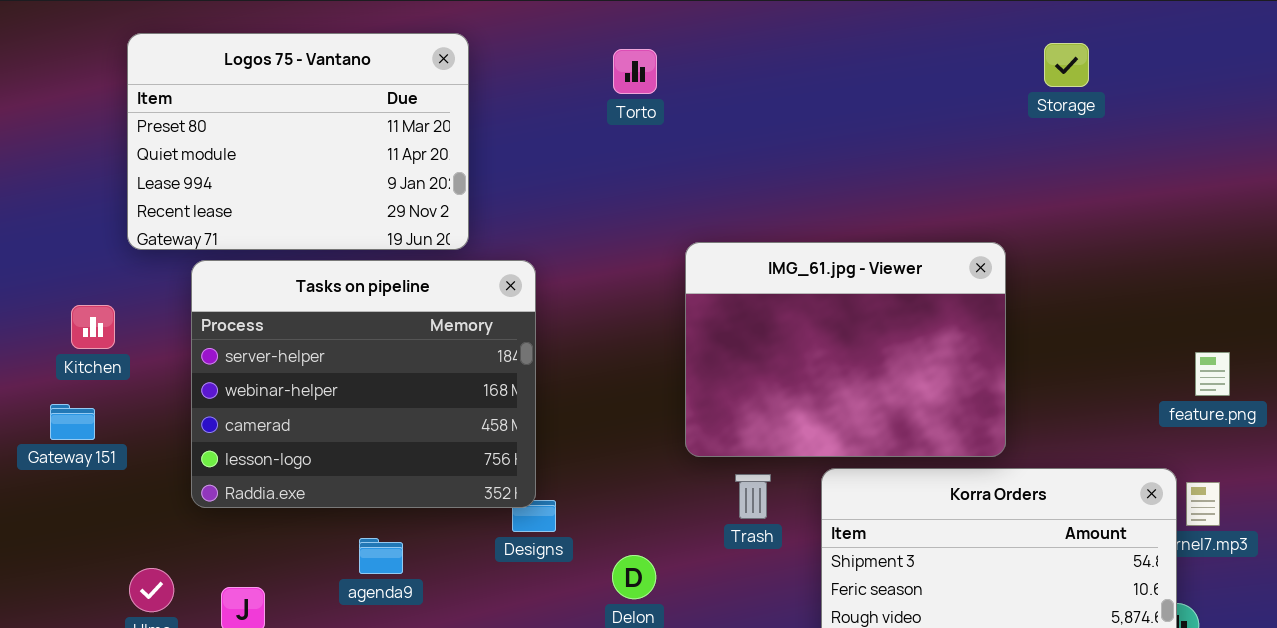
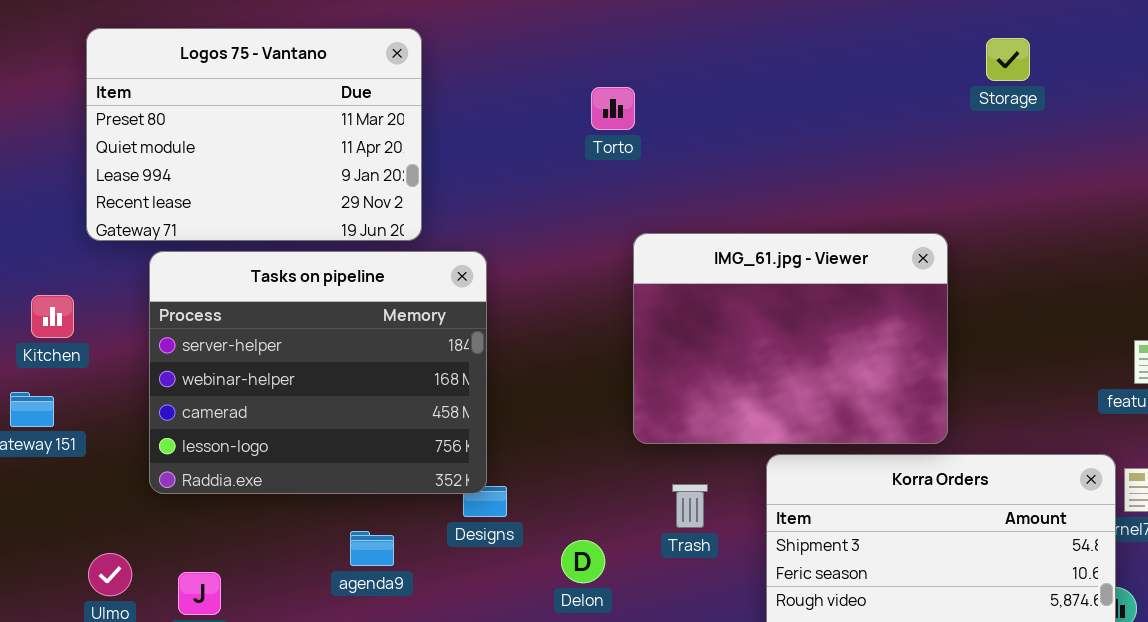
Torto: [613,49,657,94] -> [591,87,635,130], moved
Trash: [735,474,771,519] -> [672,484,708,528], moved
agenda9: [359,538,403,574] -> [350,531,394,566], moved

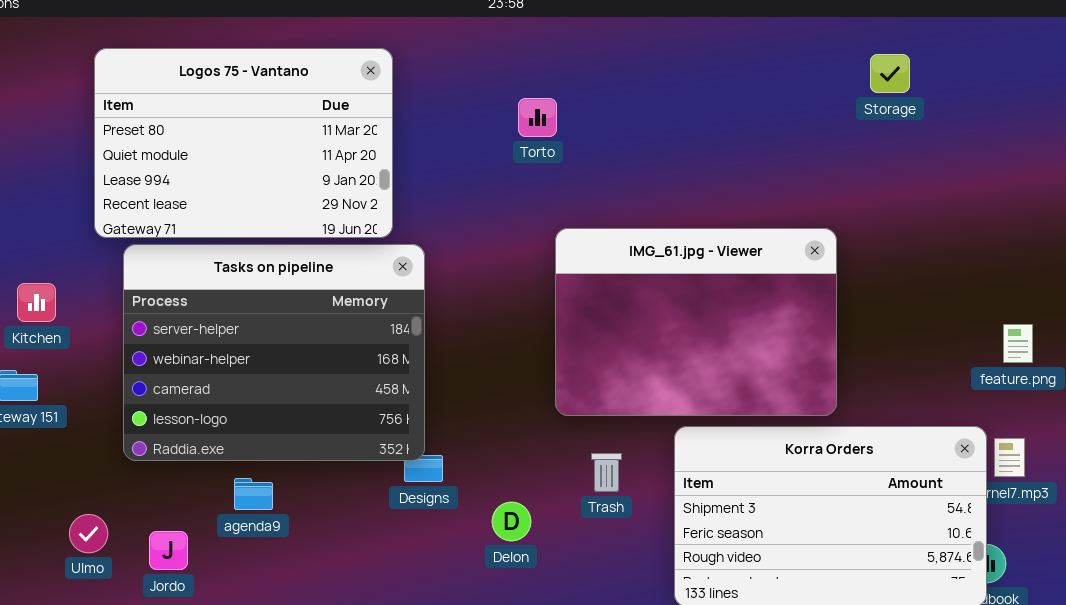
Logos 75 - Vantano: [86,28,422,241] -> [94,48,393,238], moved
agenda9: [350,531,394,566] -> [234,478,273,510], moved

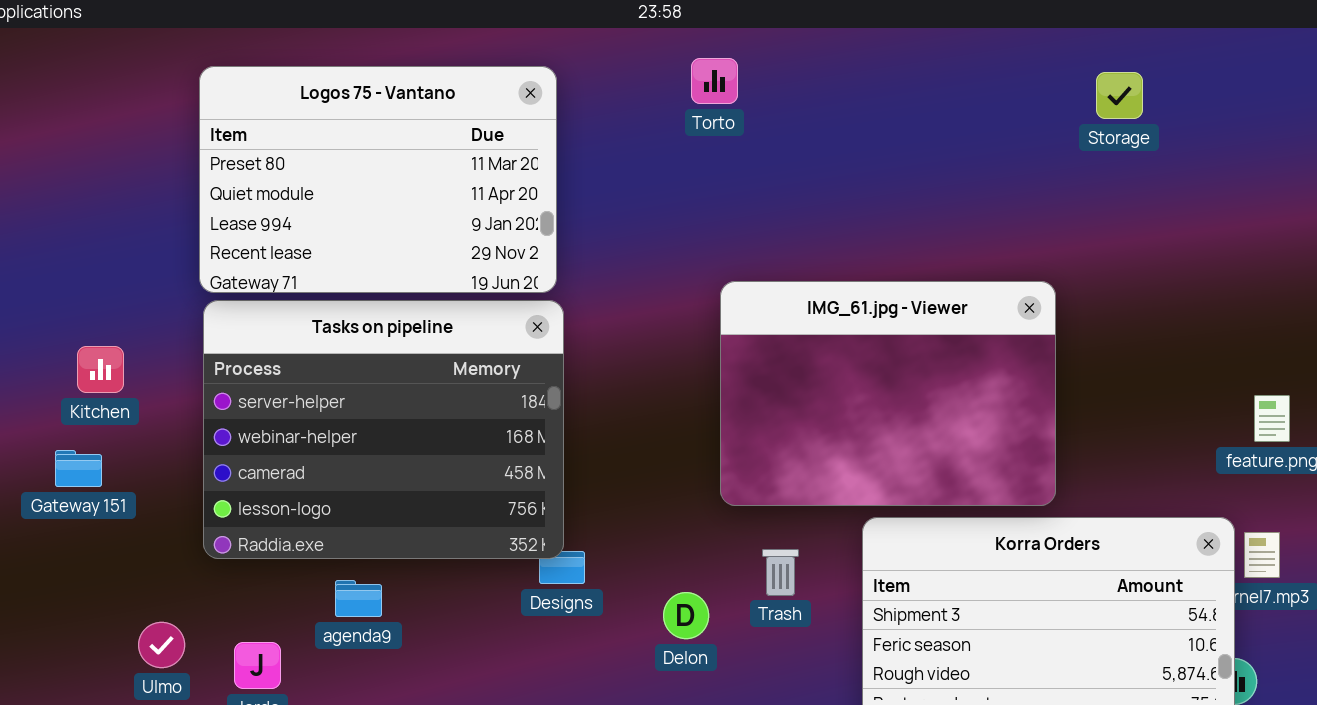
Logos 75 - Vantano: [94,48,393,238] -> [199,66,557,293], moved
Torto: [518,98,557,137] -> [691,58,738,104], moved
Delon: [492,502,531,541] -> [663,592,709,639], moved

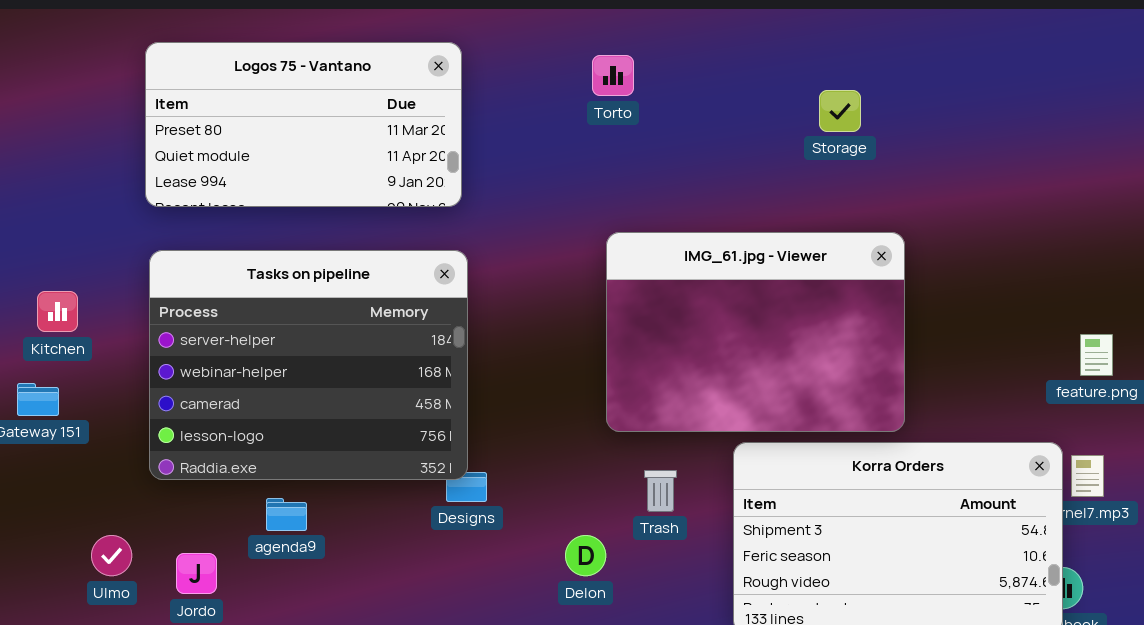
Torto: [691,58,738,104] -> [592,55,634,96], moved
Logos 75 - Vantano: [199,66,557,293] -> [145,42,462,207], resized
Storage: [1096,72,1143,119] -> [819,90,861,132], moved
Delon: [663,592,709,639] -> [565,535,606,576], moved

